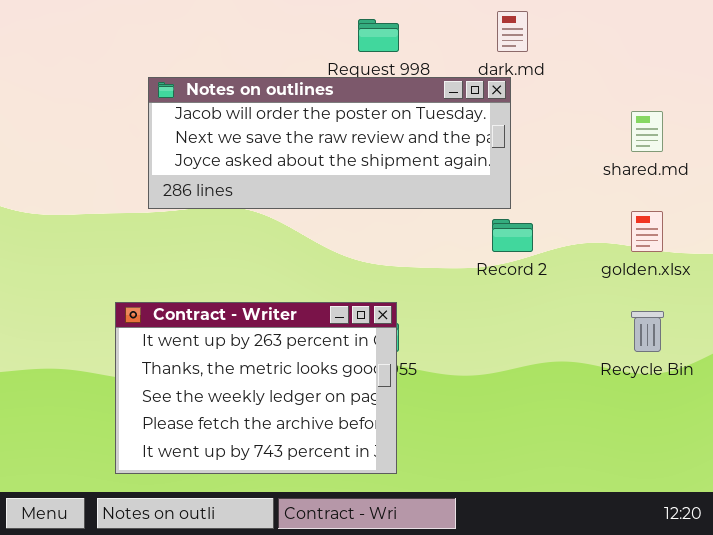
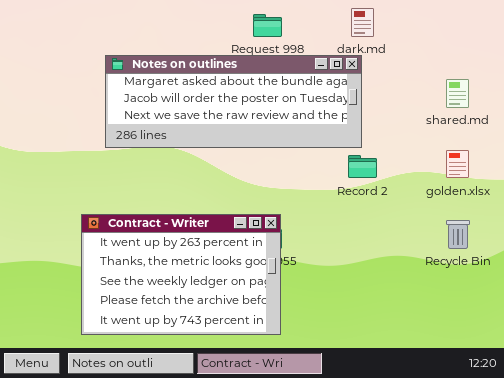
Notes on outlines: [148,77,511,209] -> [105,55,362,148], scrolled up 1 row

